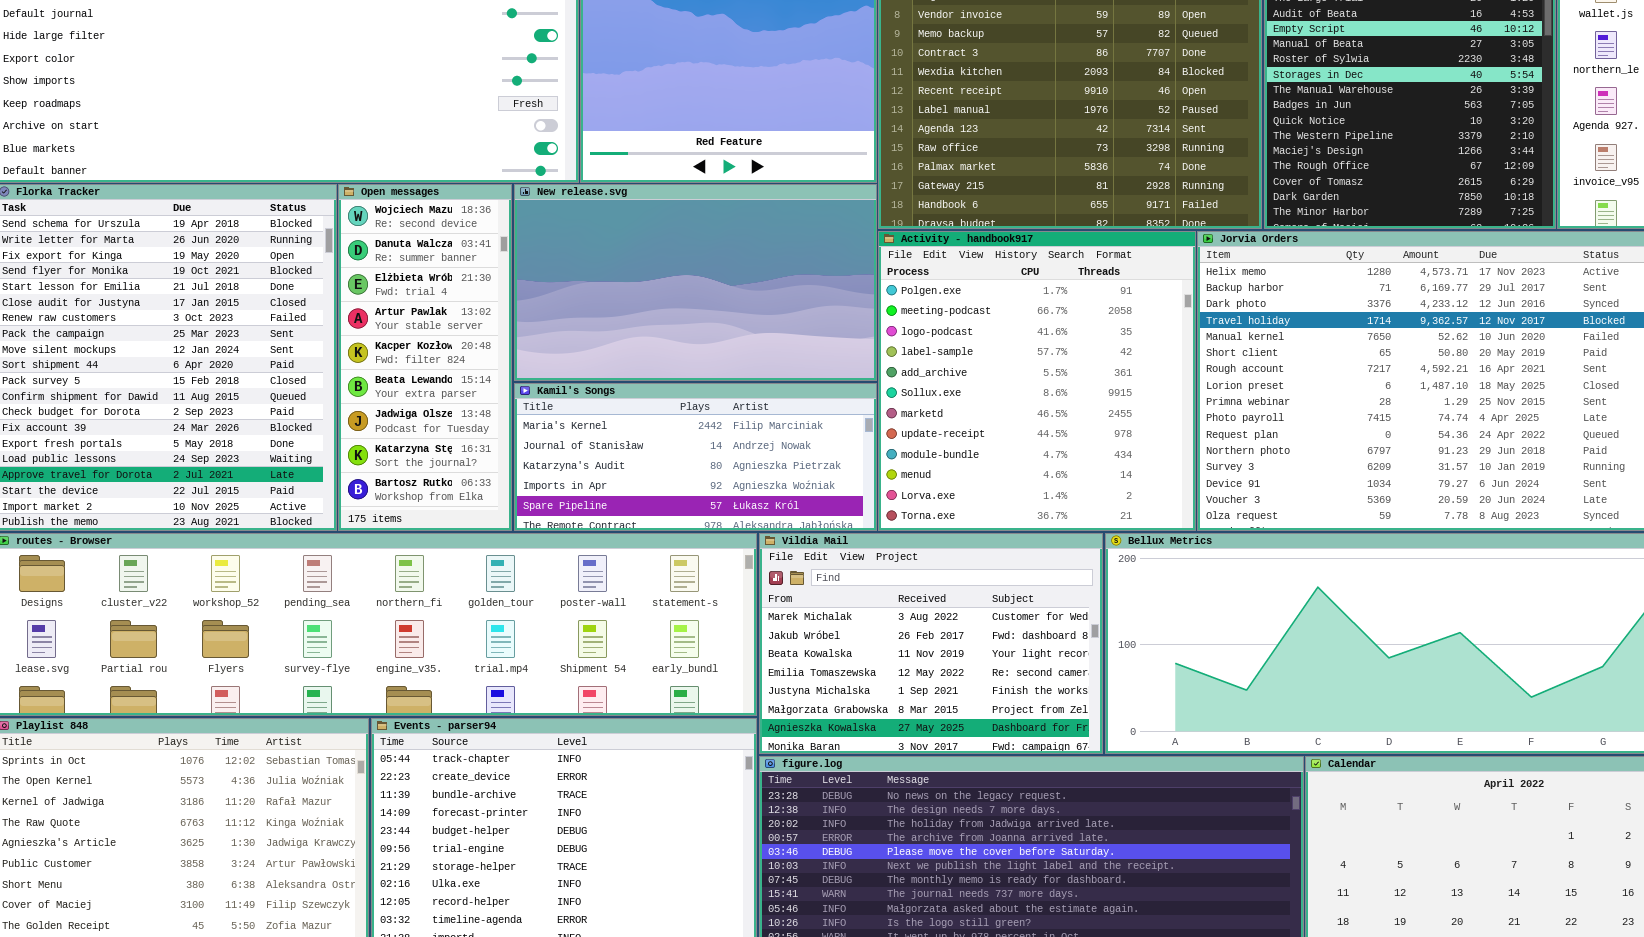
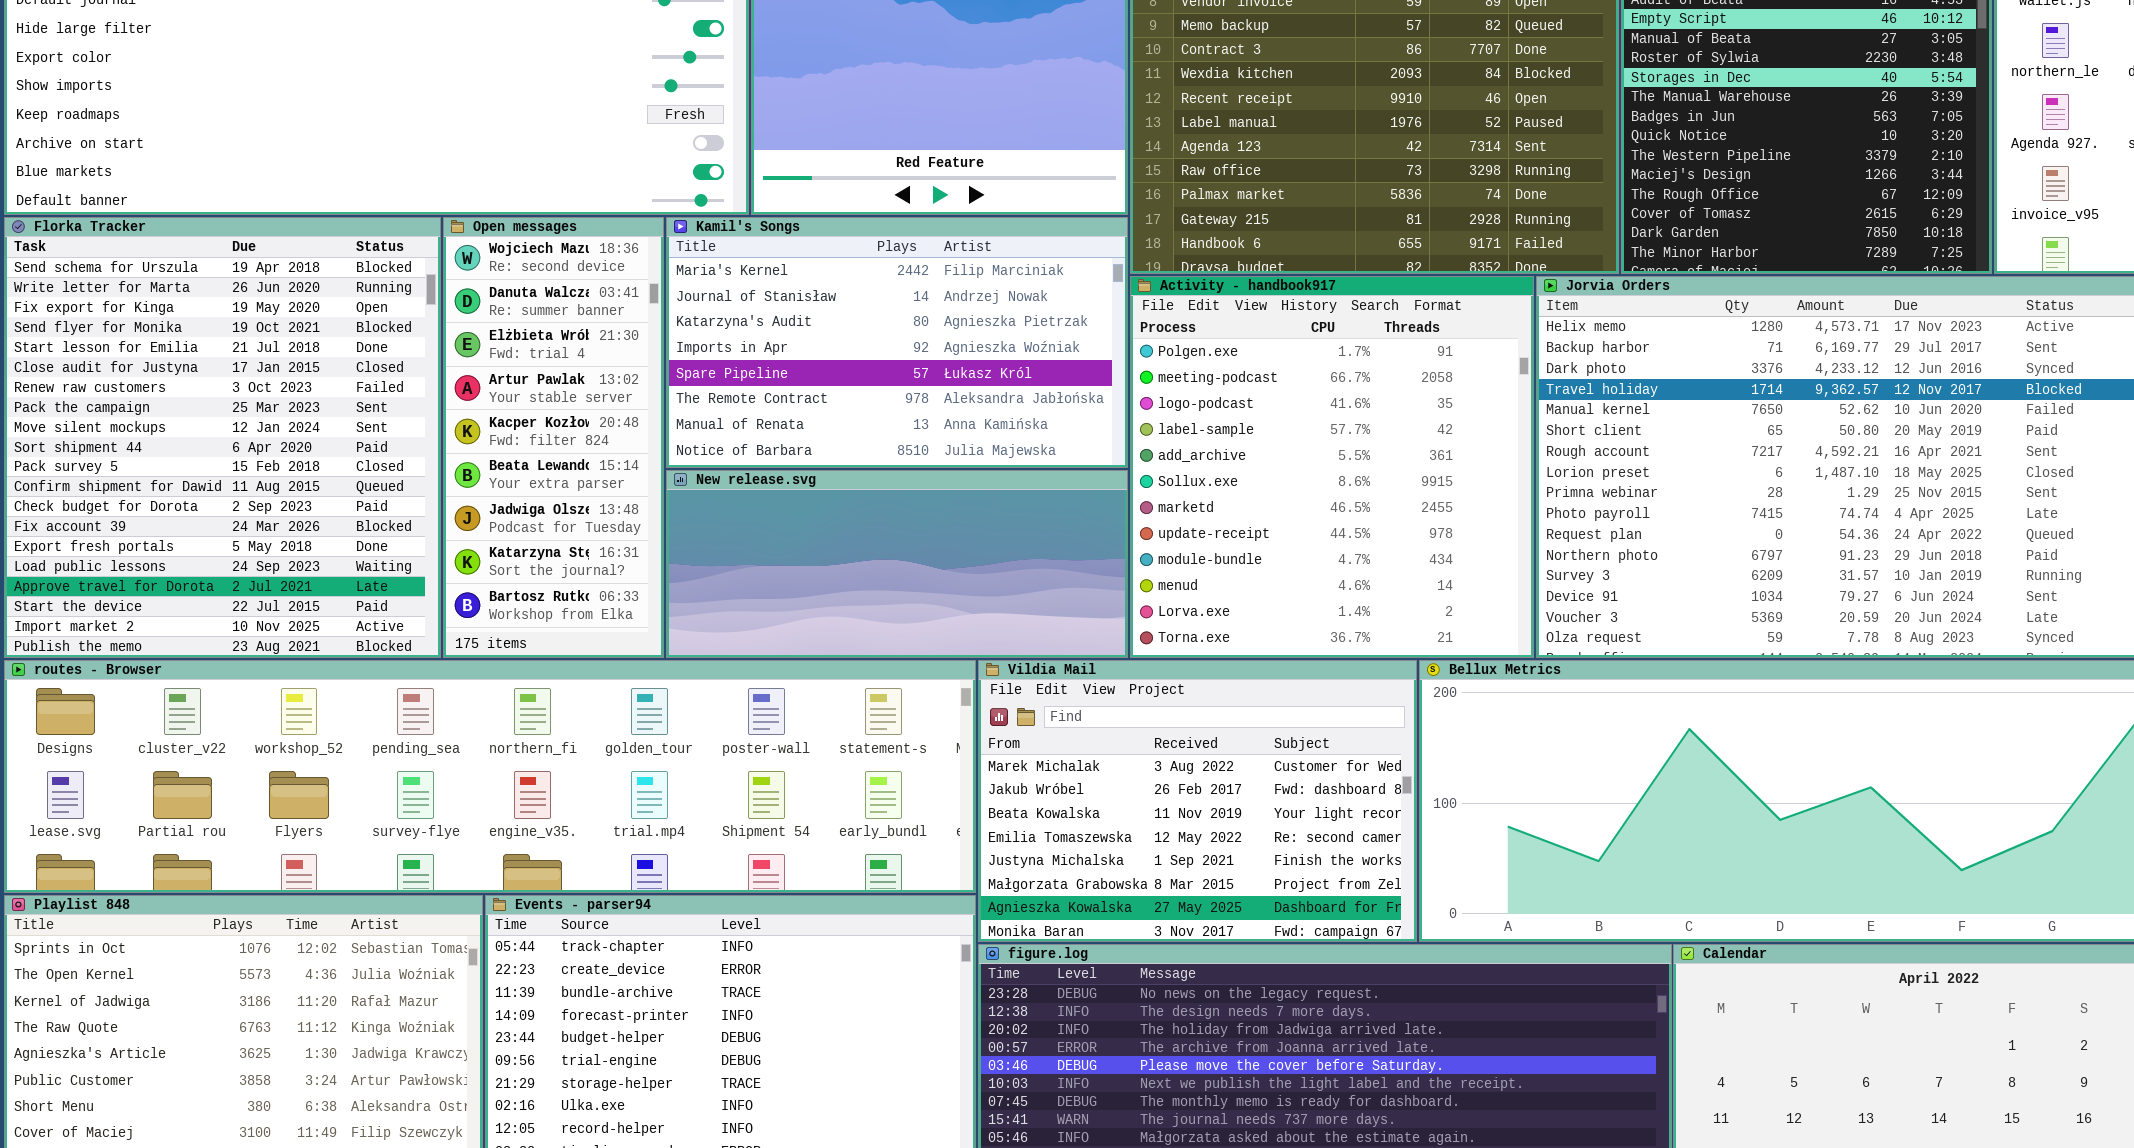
New release.svg: [514,184,877,381] -> [666,470,1128,658], moved, resized
Kamil's Songs: [514,383,877,531] -> [666,217,1128,468], moved, resized

